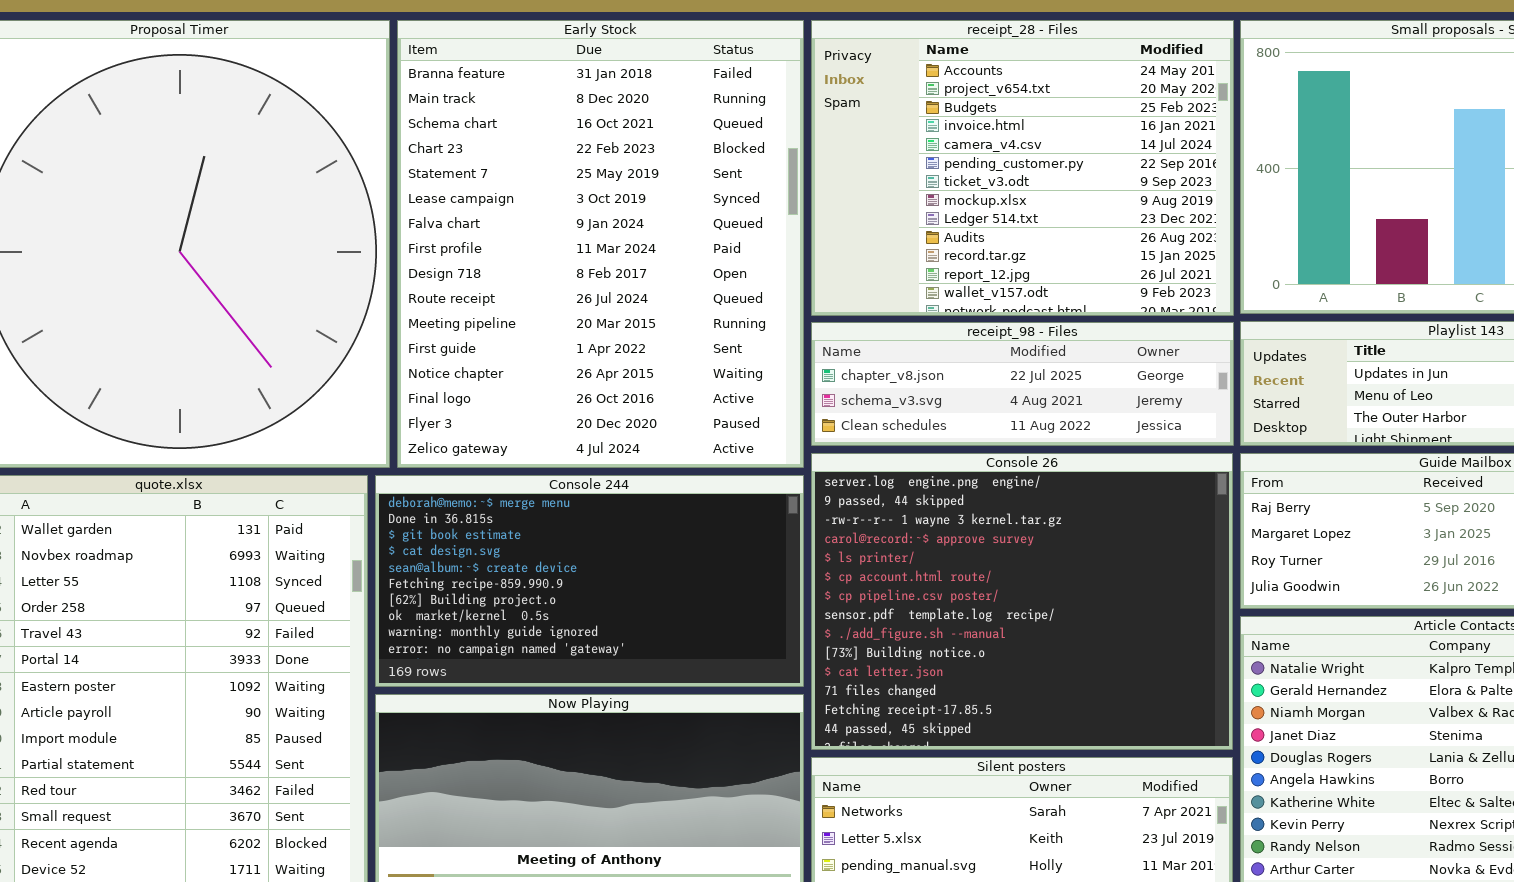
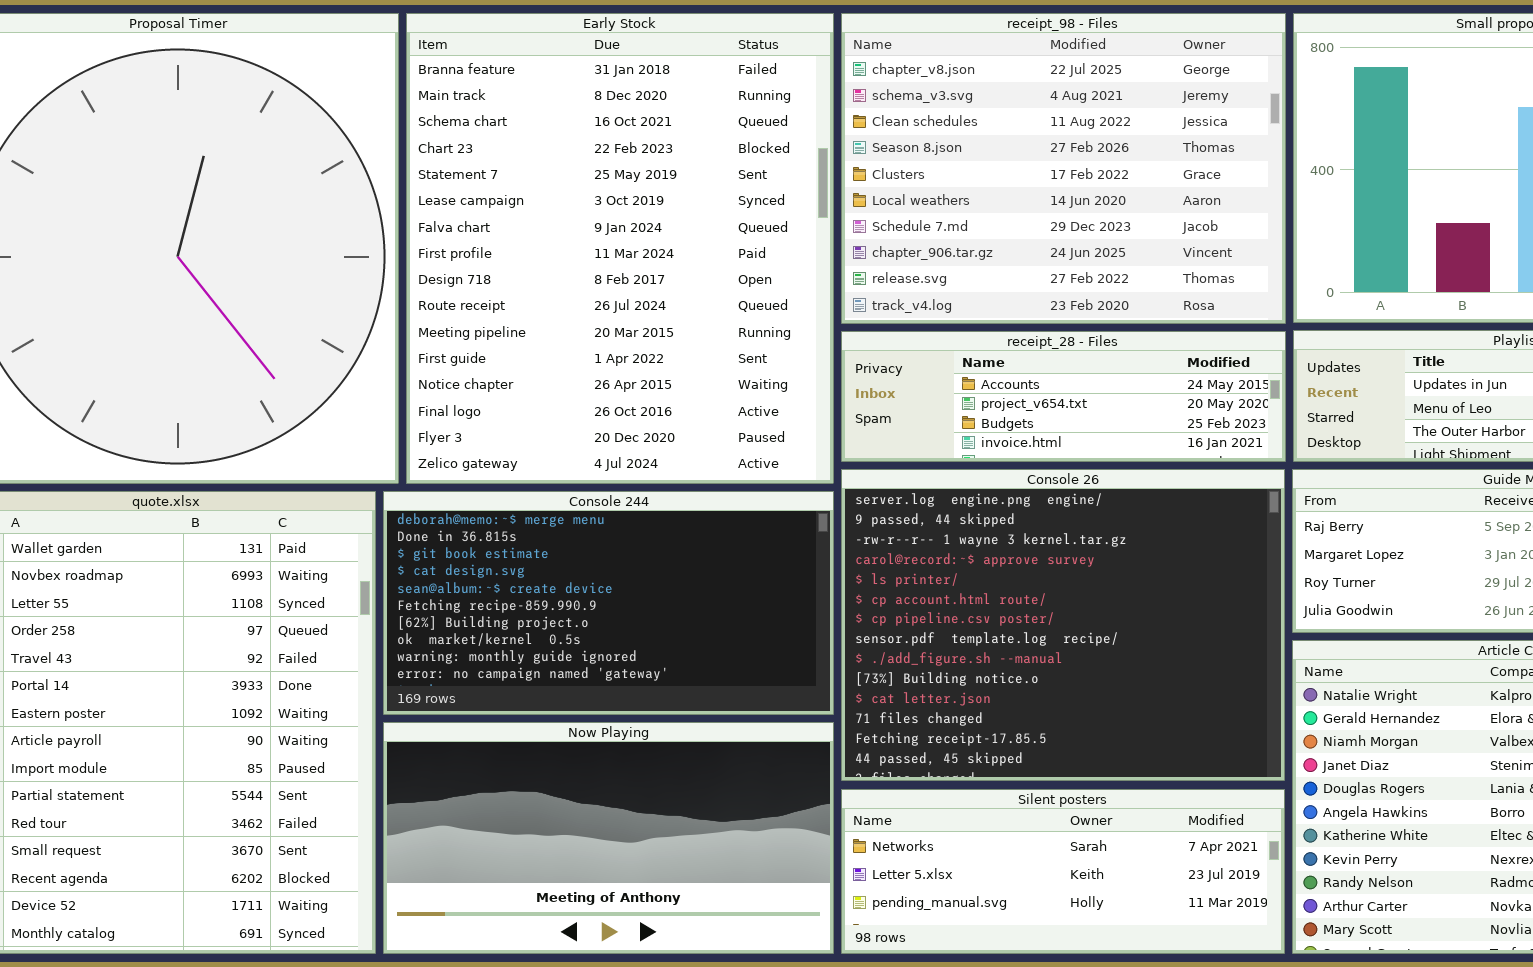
receipt_28 - Files: [811,20,1234,316] -> [841,331,1286,462], moved, resized
receipt_98 - Files: [811,322,1234,446] -> [841,13,1286,324], moved, resized

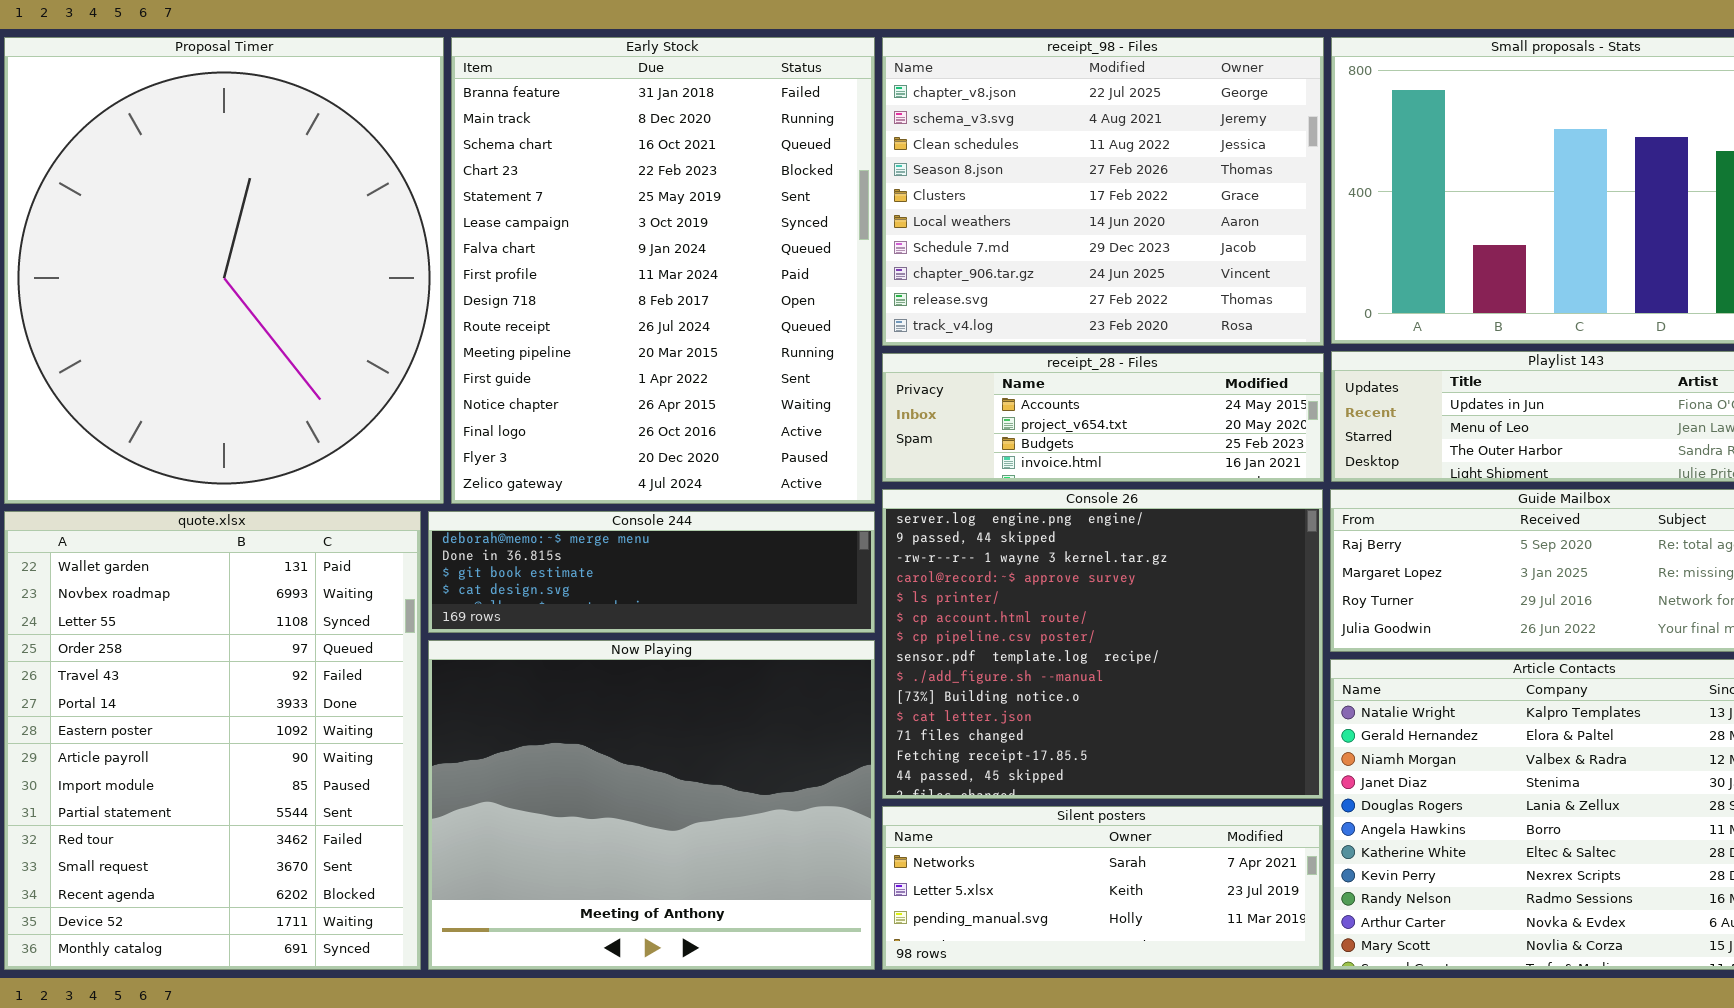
Console 244: [383,491,834,715] -> [428,511,875,633], resized
Now Playing: [383,722,834,954] -> [428,640,875,970], resized

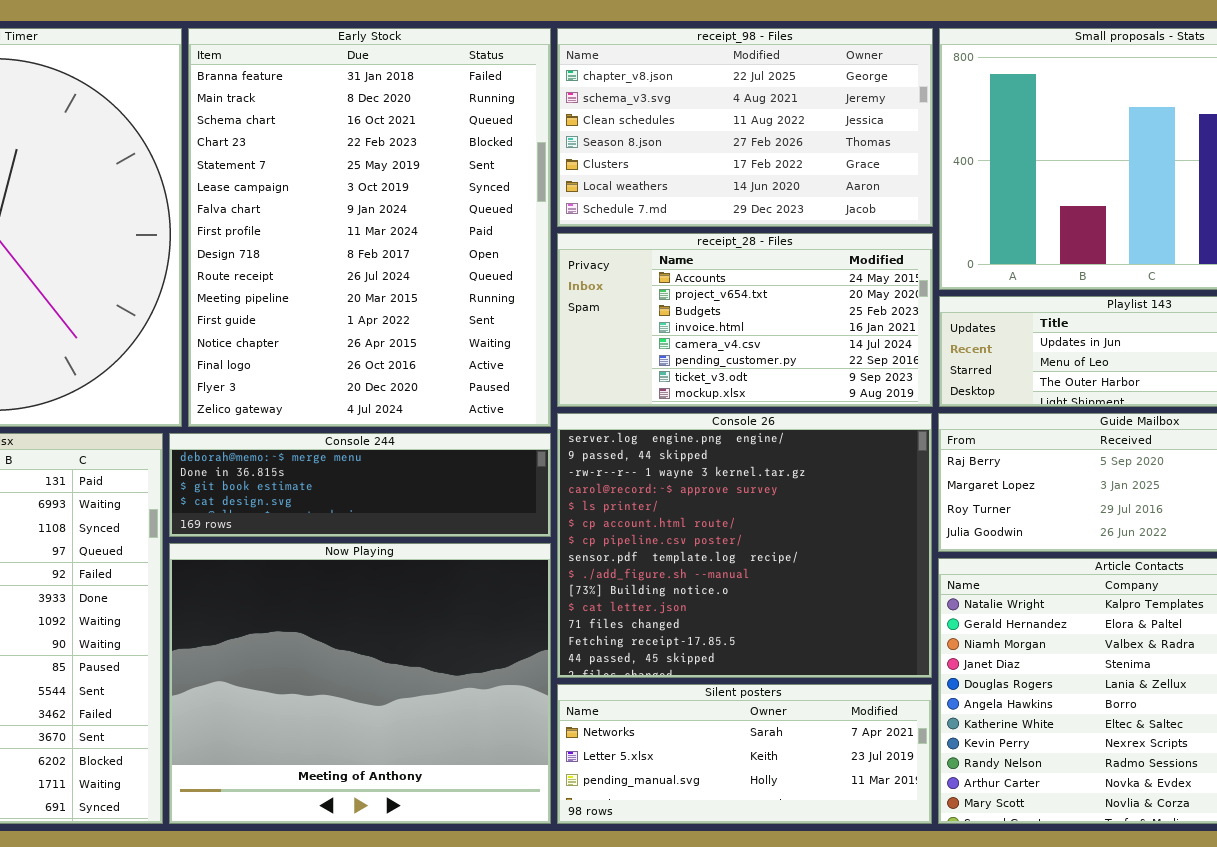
receipt_98 - Files: [882,37,1324,346] -> [557,28,933,227], resized
receipt_28 - Files: [882,353,1324,482] -> [557,233,933,407], resized

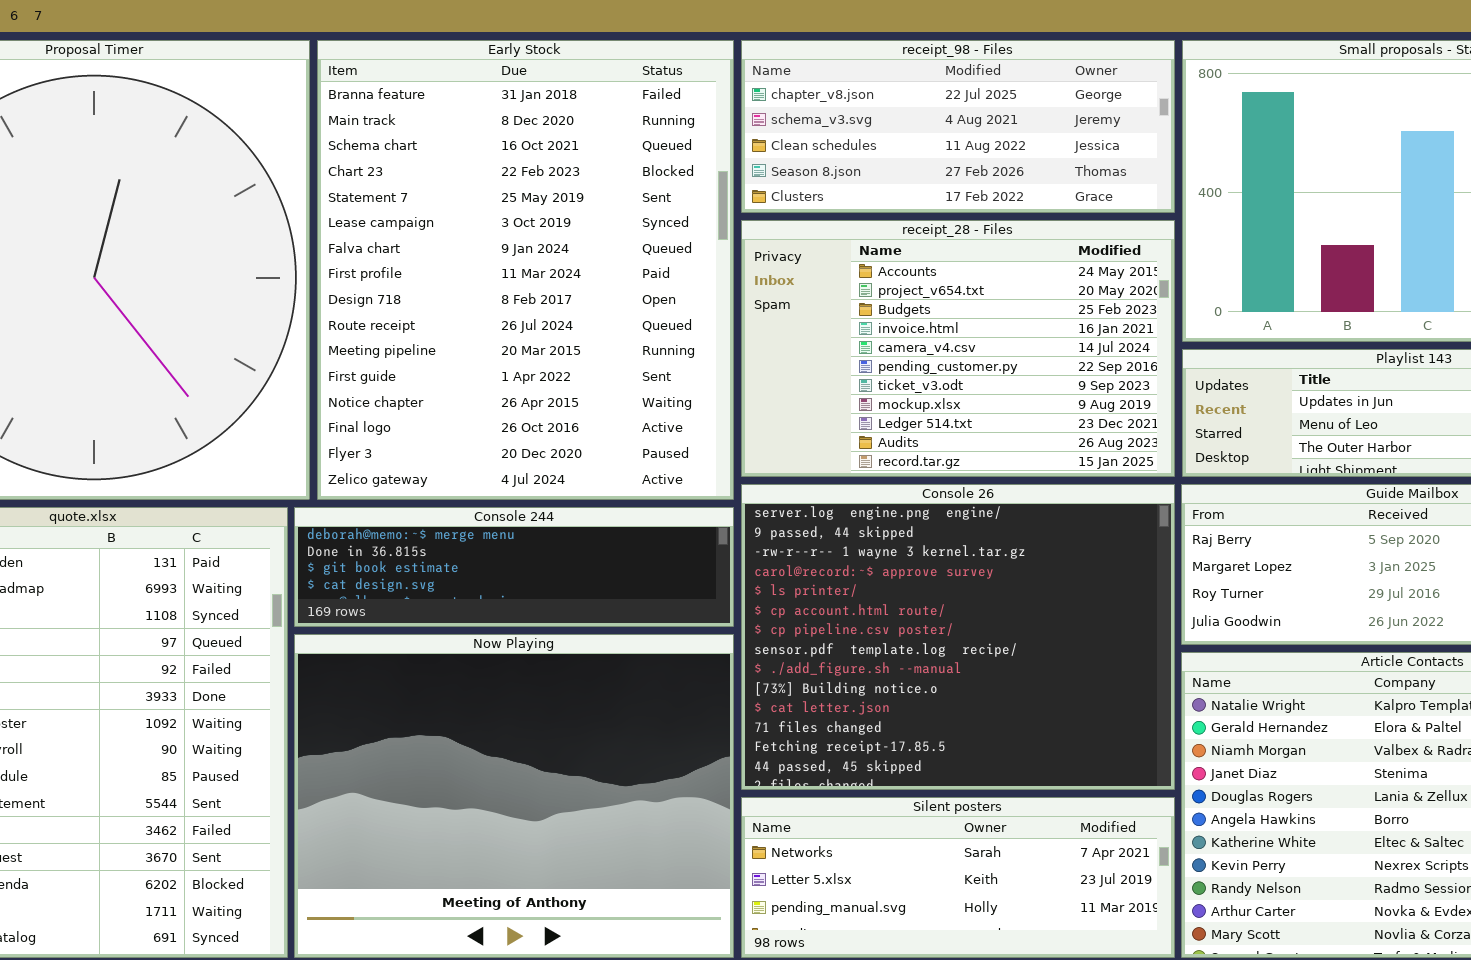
receipt_98 - Files: [557,28,933,227] -> [741,40,1175,213], resized
receipt_28 - Files: [557,233,933,407] -> [741,220,1175,477], resized

